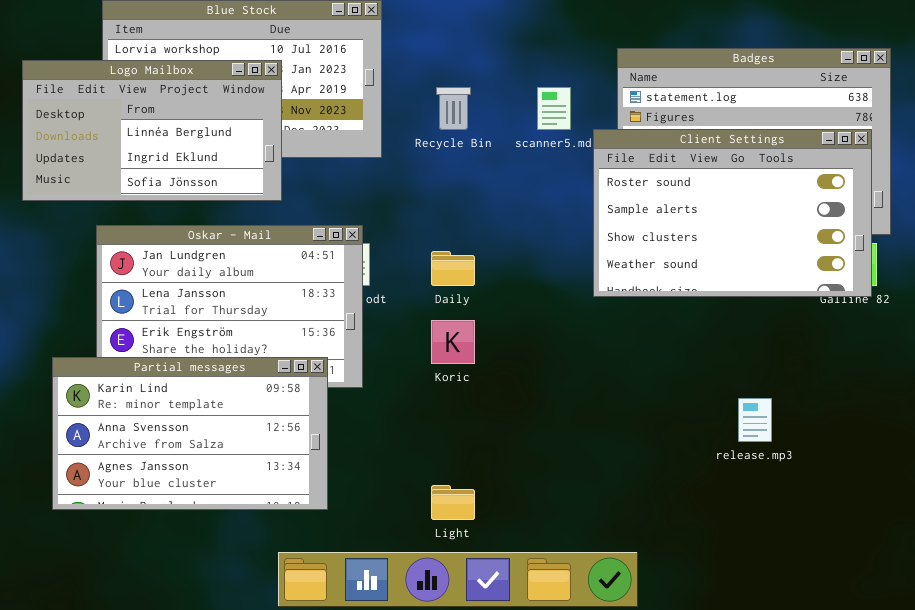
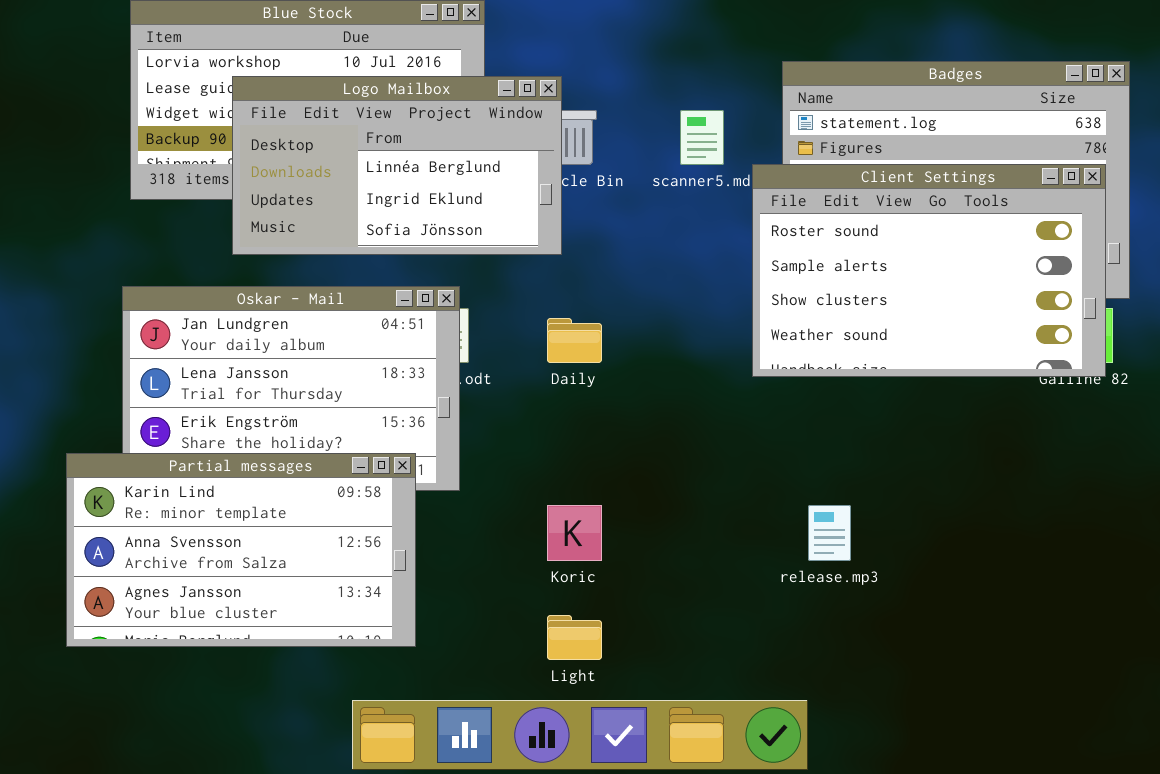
Logo Mailbox: [22,60,282,201] -> [232,76,562,255], moved
Koric: [431,320,475,364] -> [547,505,602,561], moved
release.mp3: [738,398,772,442] -> [808,505,851,561], moved

